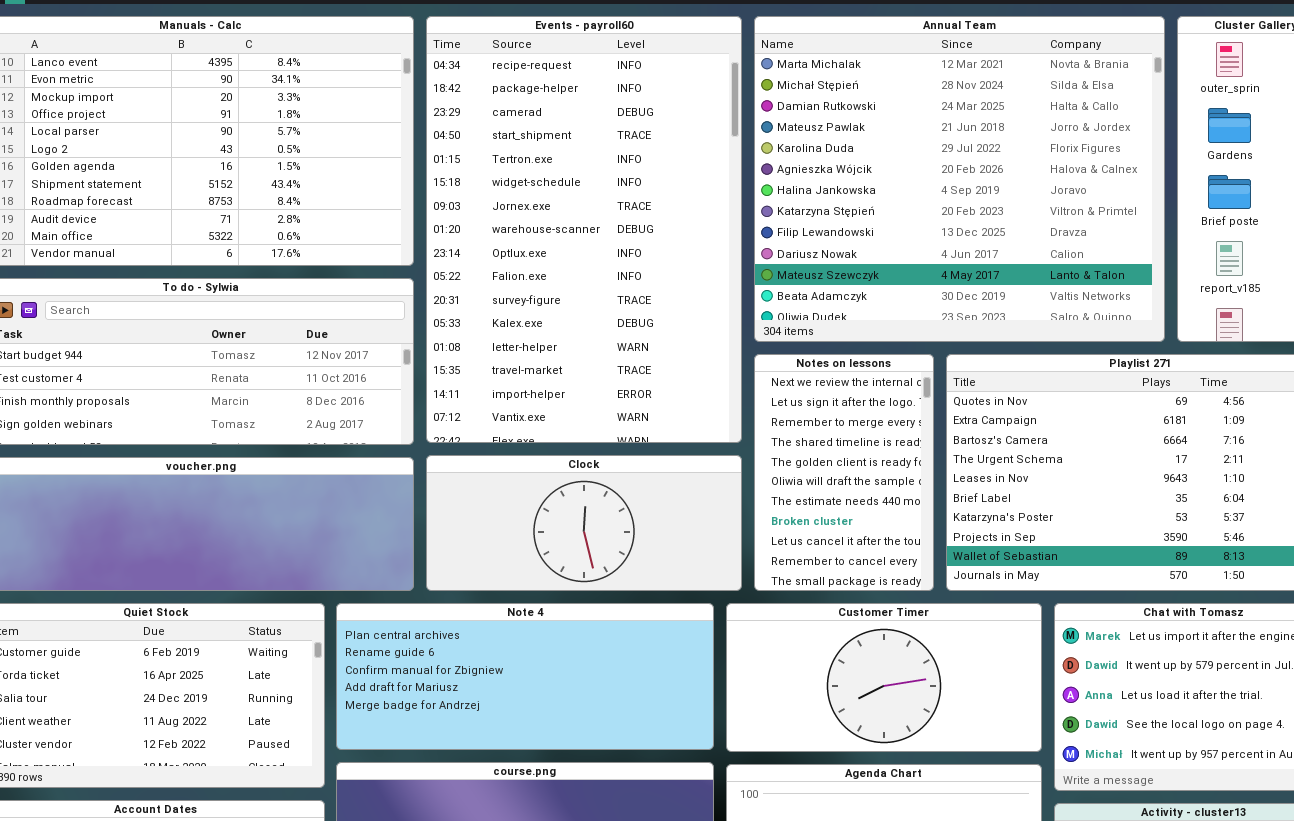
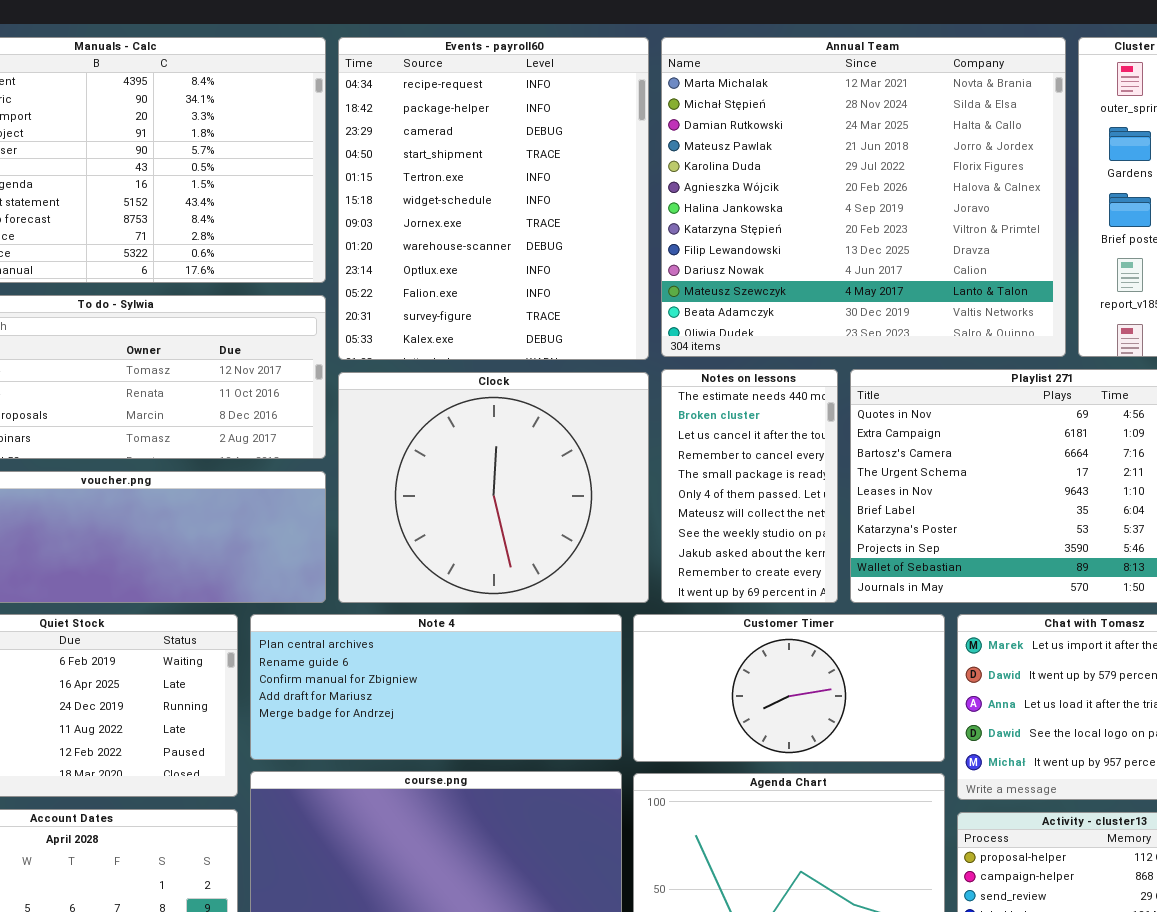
Events - payroll60: [426,16,742,443] -> [338,37,649,360], resized
Notes on lessons: [754,354,934,591] -> [661,369,838,603], scrolled down 6 rows
Clock: [426,455,742,591] -> [338,372,649,603], resized

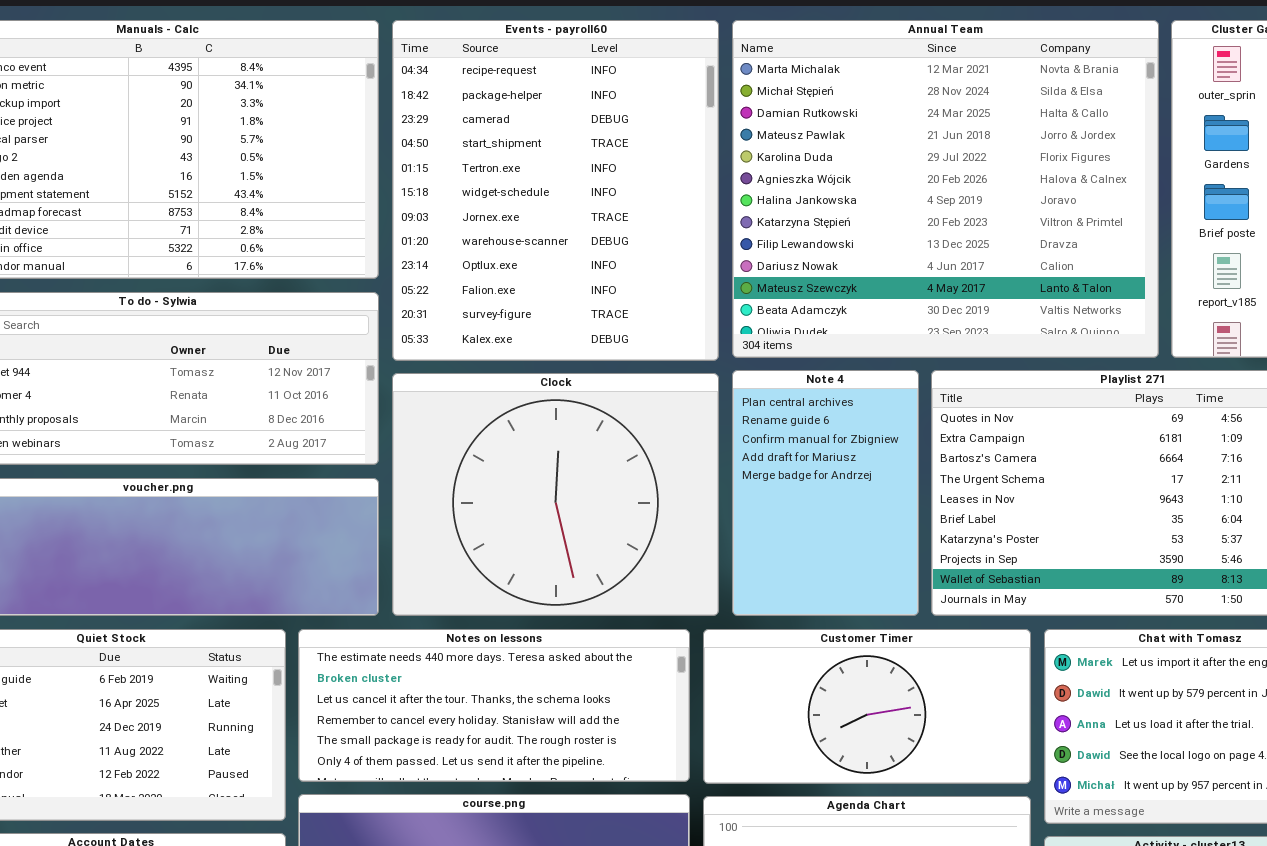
Notes on lessons: [661,369,838,603] -> [298,629,690,782], moved, resized
Note 4: [250,614,622,760] -> [732,370,919,616], moved, resized

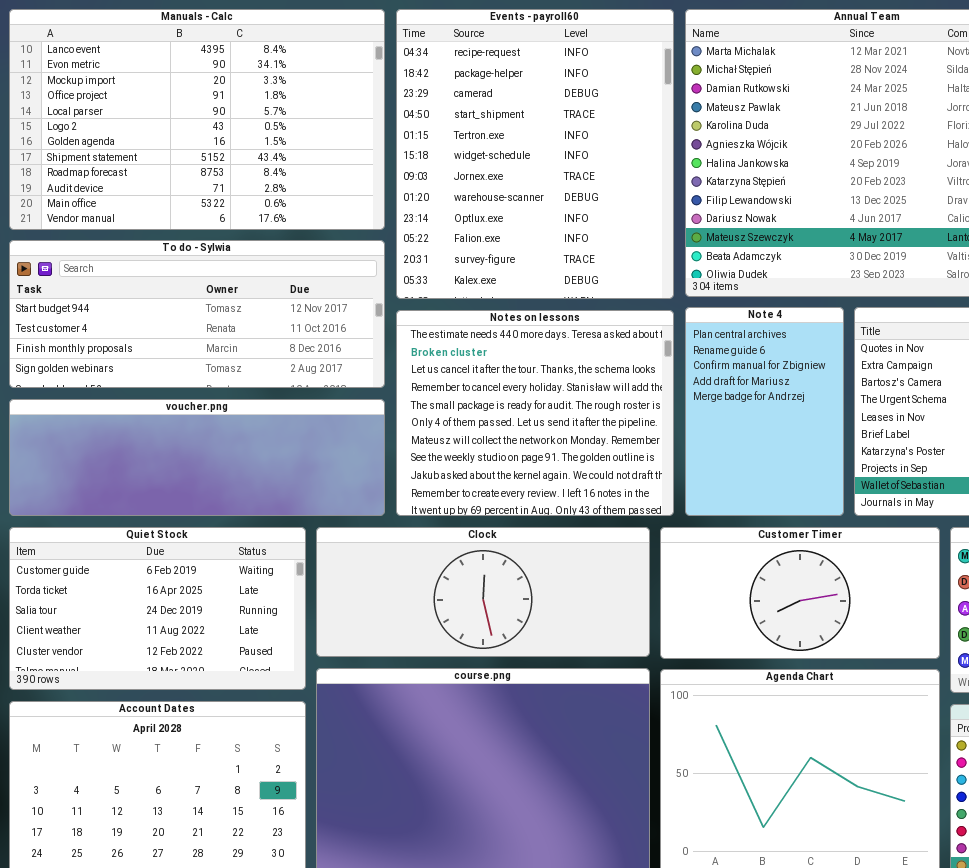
Clock: [392,373,719,616] -> [316,527,650,657], moved, resized
Notes on lessons: [298,629,690,782] -> [396,310,674,516], moved, resized

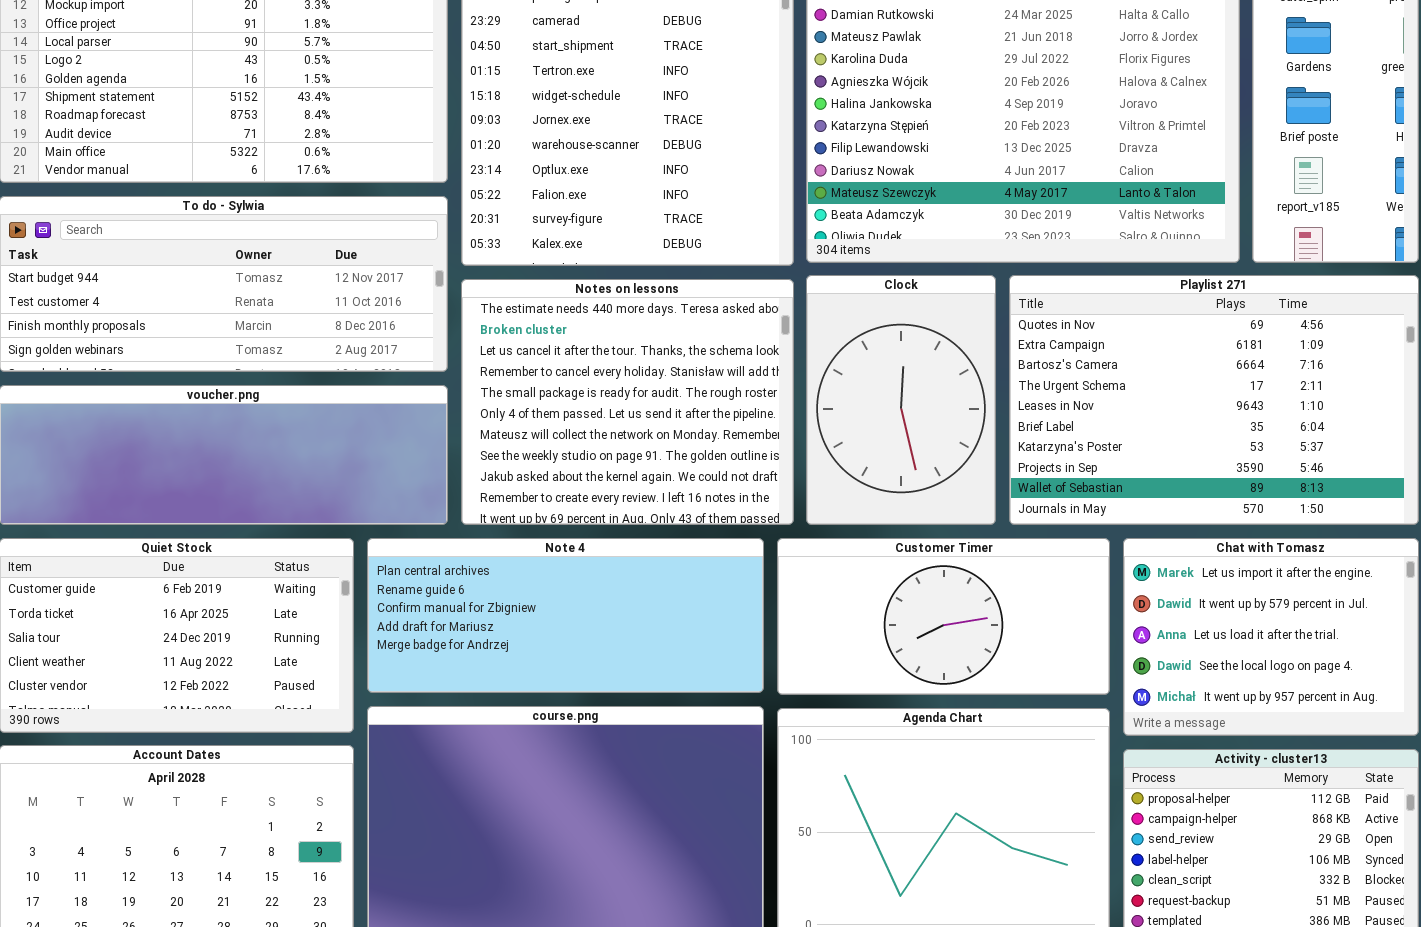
Note 4: [685,307,844,516] -> [367,538,764,693], moved, resized
Clock: [316,527,650,657] -> [806,275,996,525], moved, resized

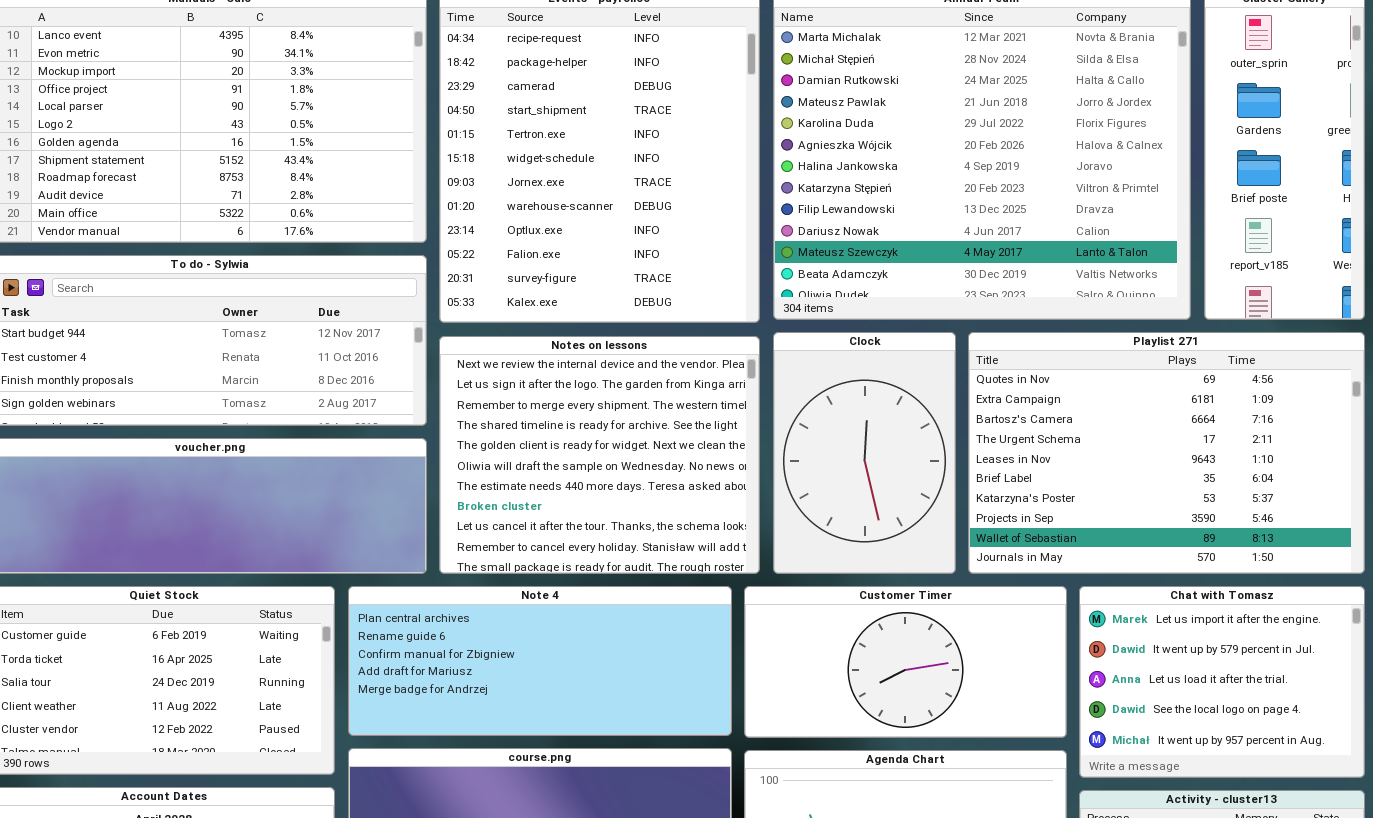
Notes on lessons: [461,279,794,525] -> [439,336,760,574], scrolled up 6 rows

